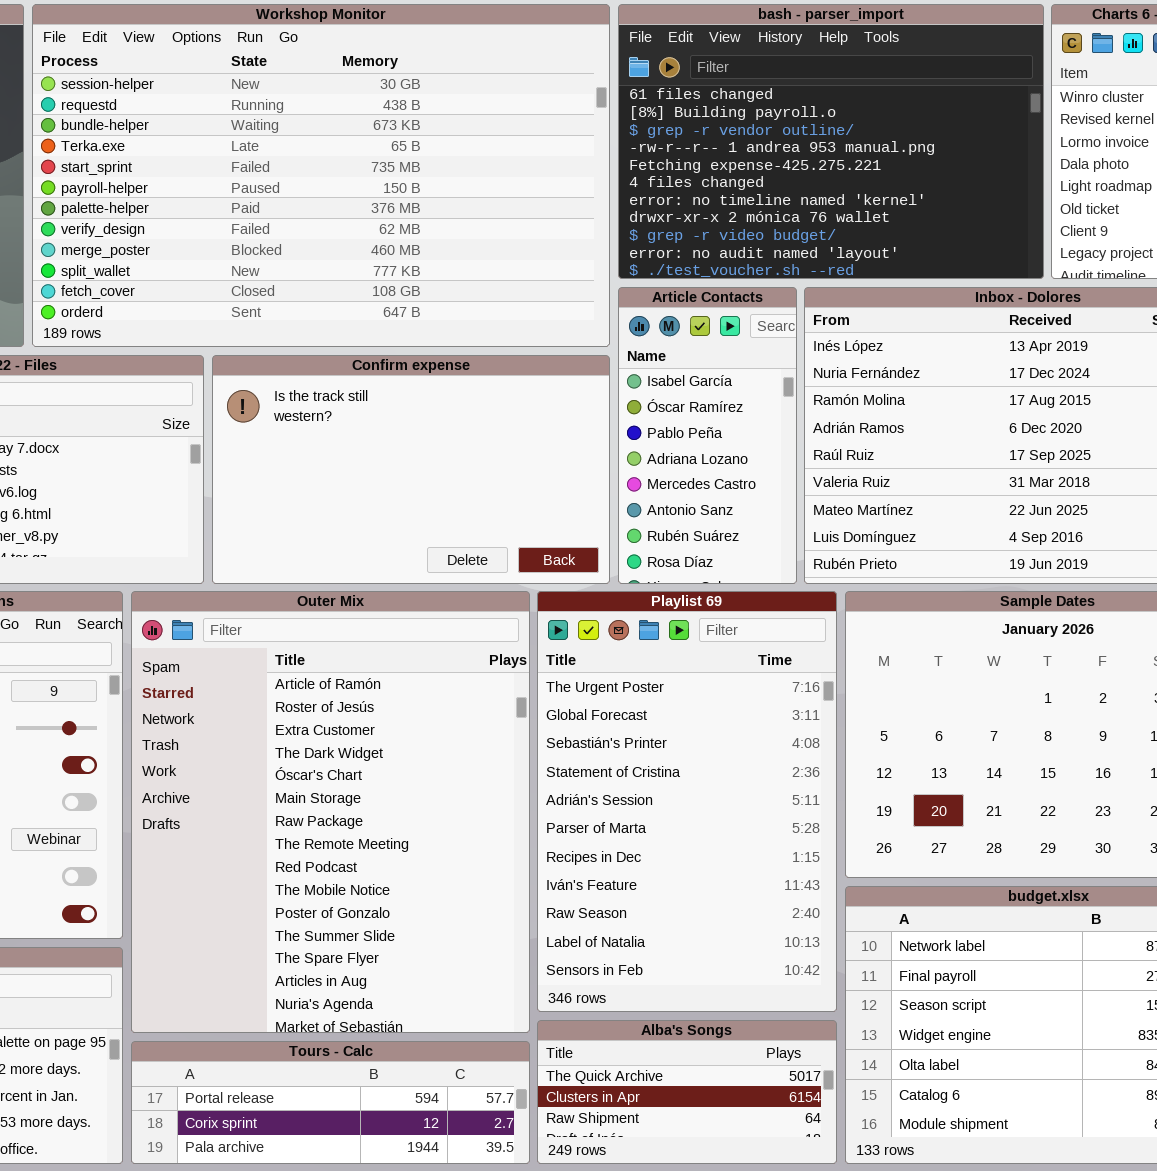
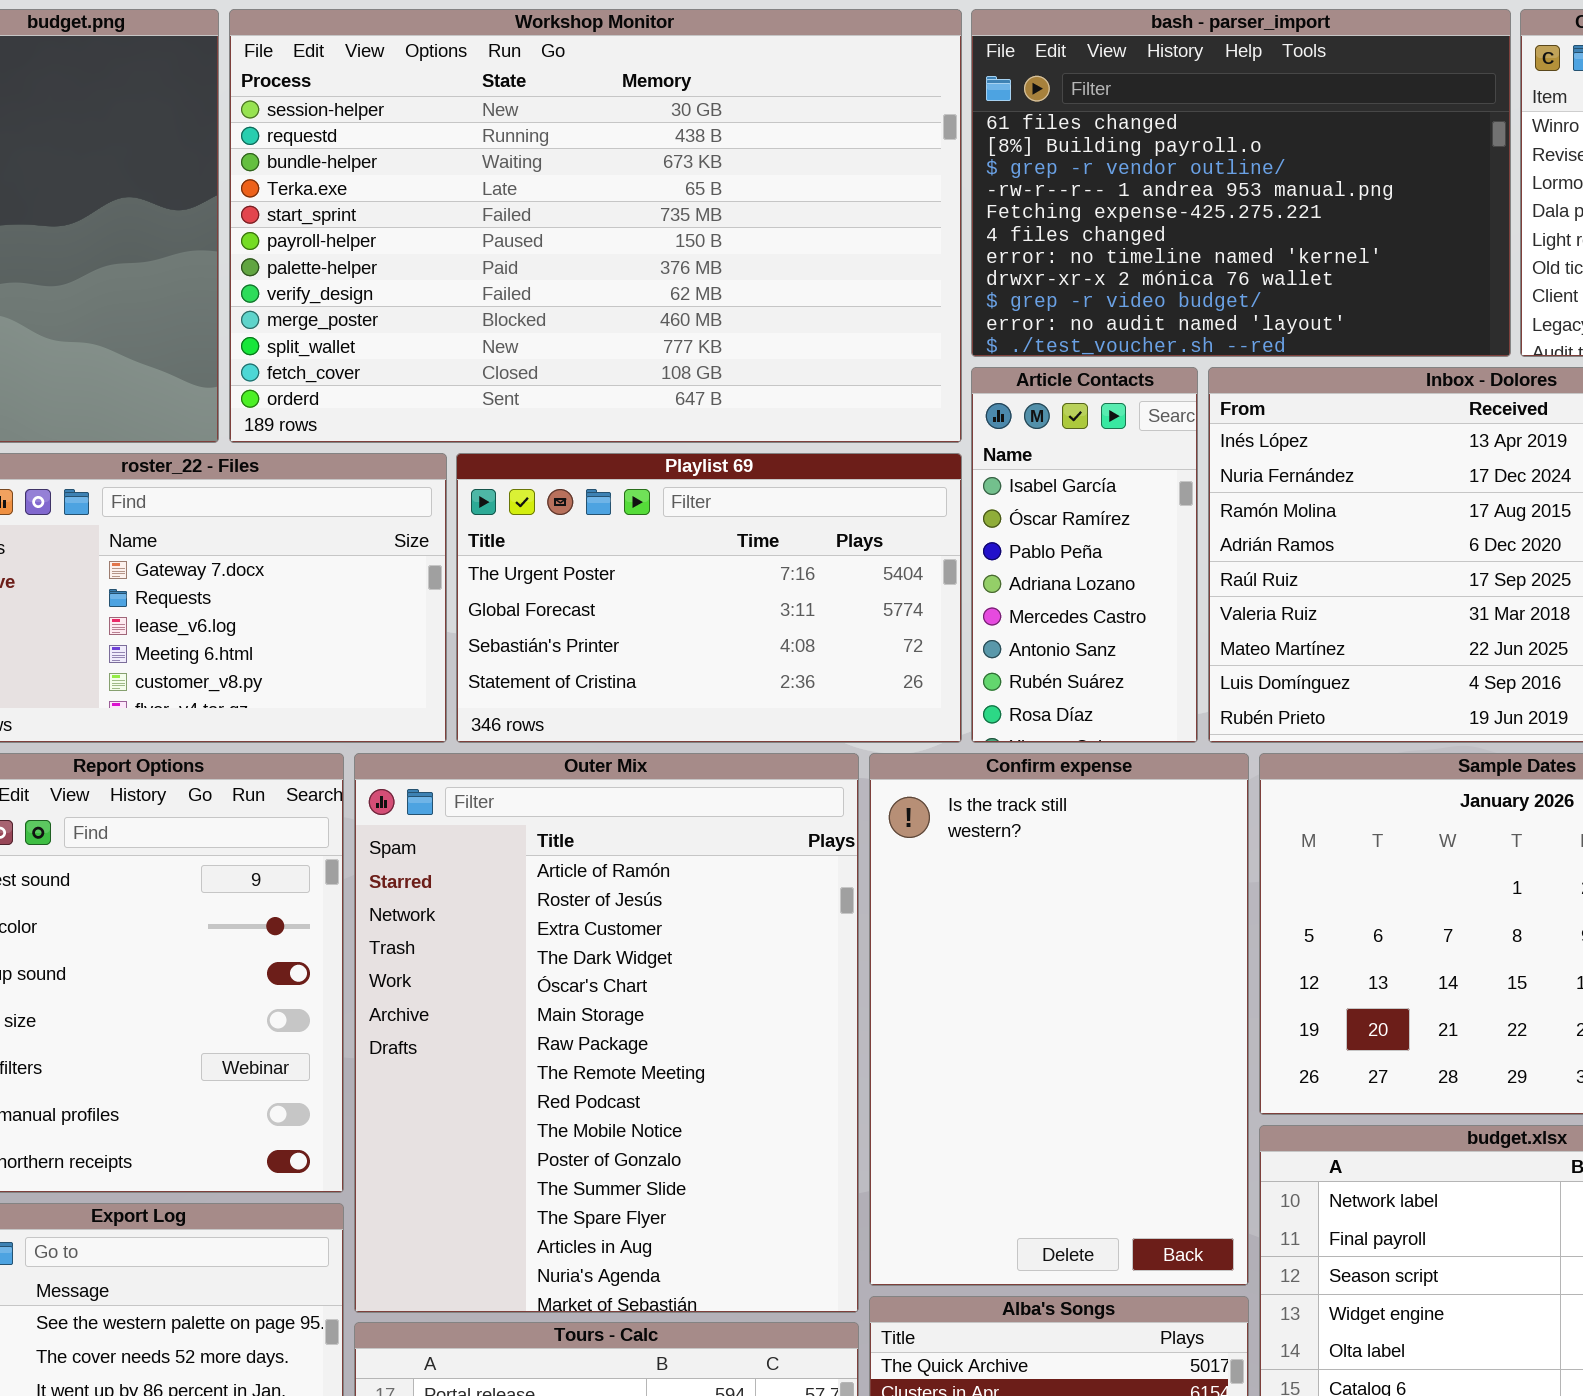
Confirm expense: [212,355,610,584] -> [869,753,1249,1286], moved, resized
Playlist 69: [537,591,837,1012] -> [456,453,962,743], moved, resized

